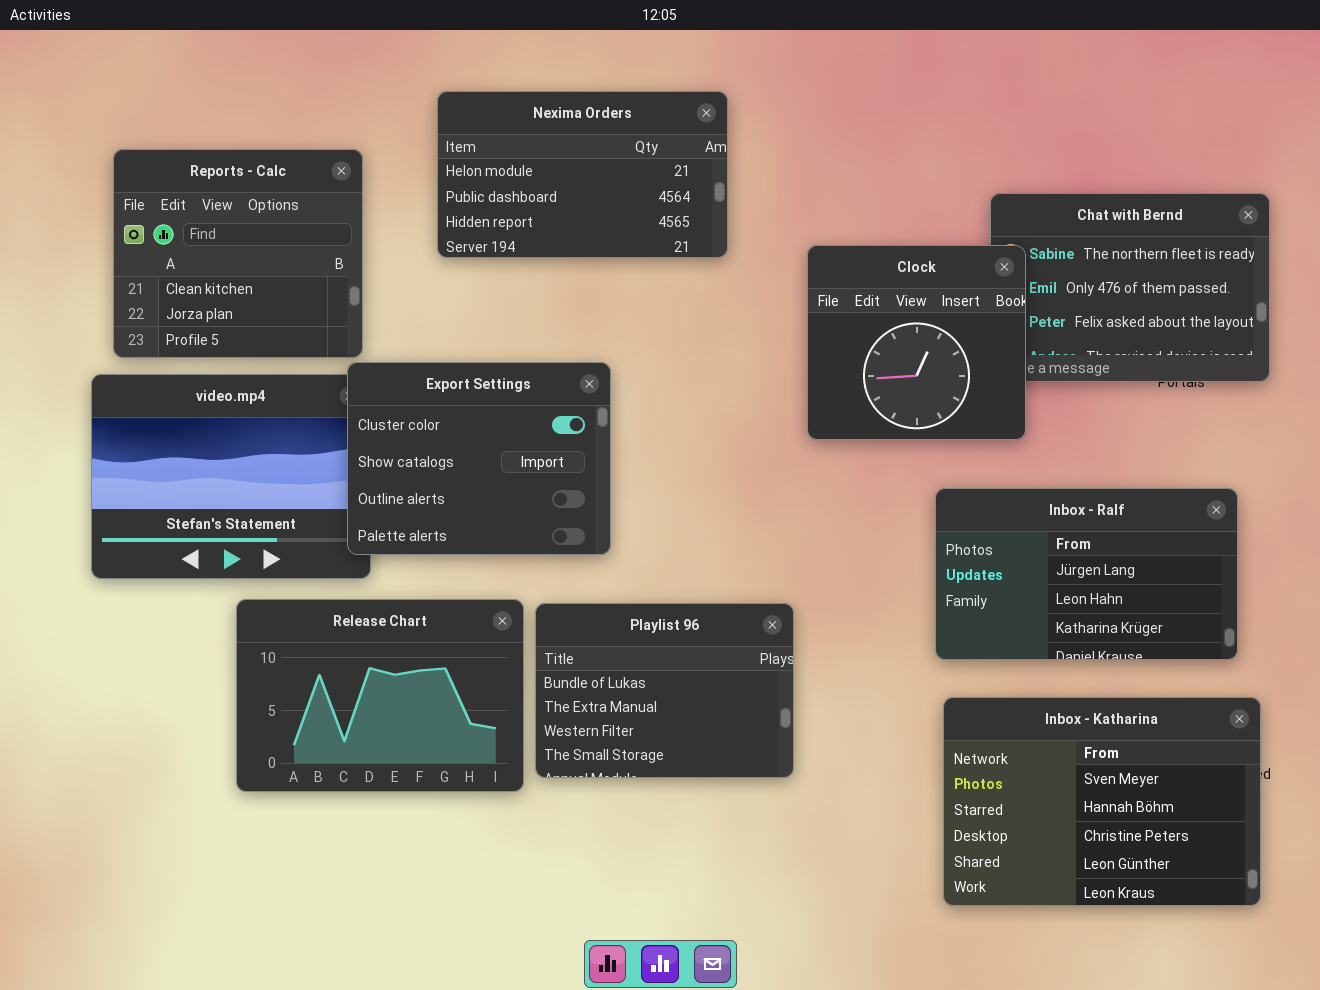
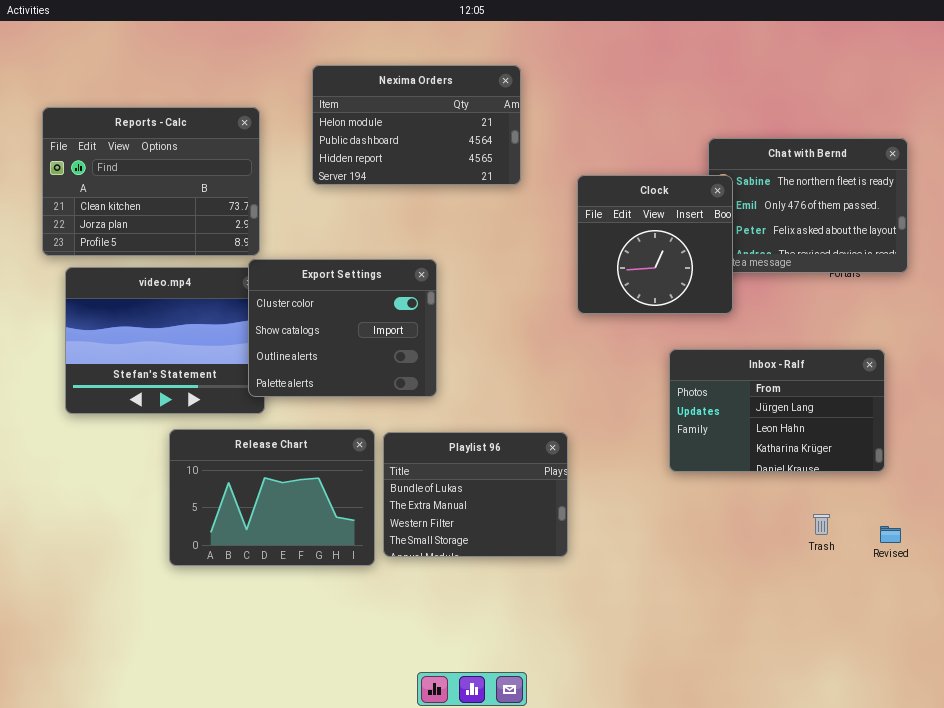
Reports - Calc: [113,149,363,358] -> [42,107,260,256], resized
Inbox - Katharina: [943,697,1261,906] -> none, closed

